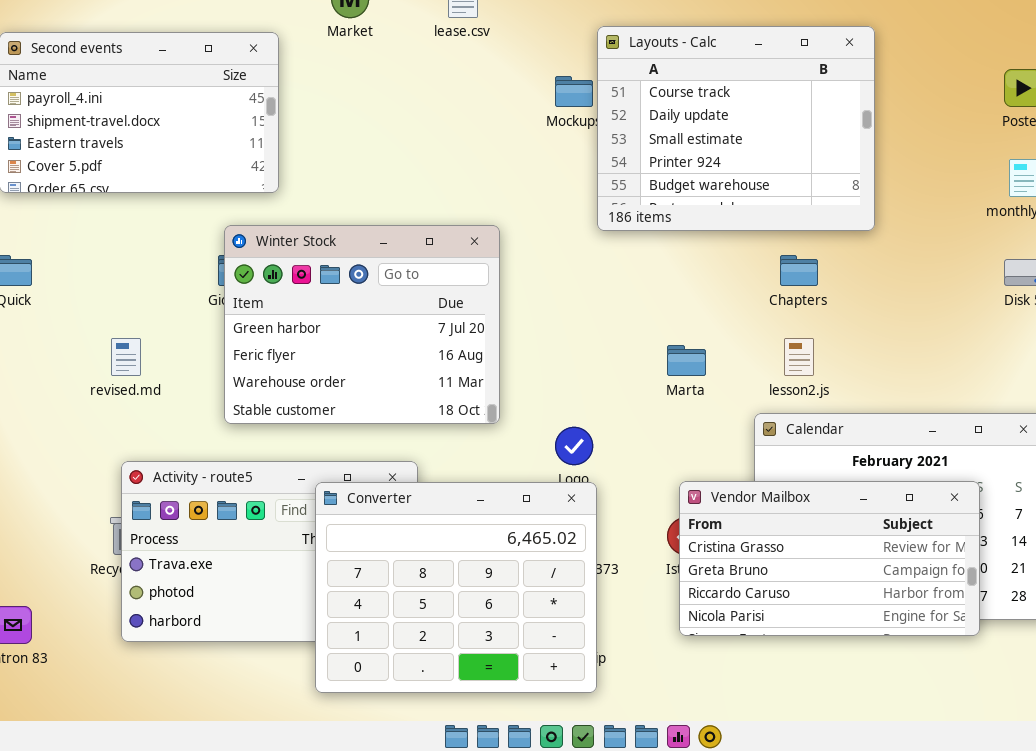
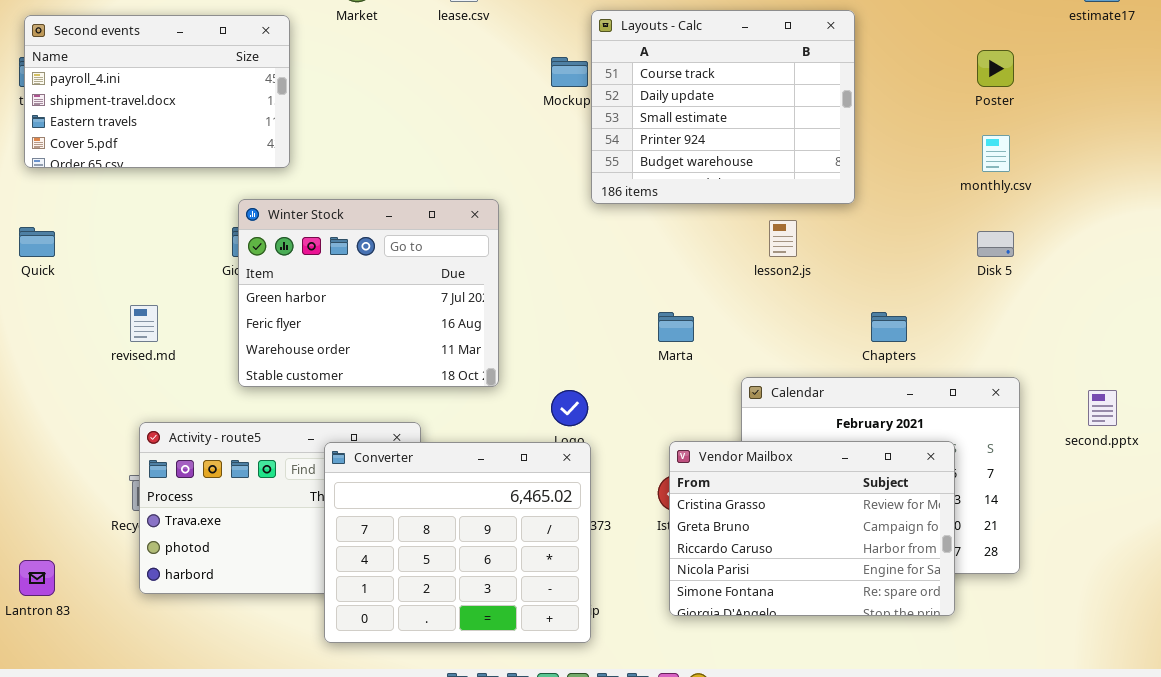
Chapters: [780,255,818,286] -> [871,312,907,342], moved
lesson2.js: [784,338,814,376] -> [769,220,797,257], moved
Vendor Mailbox: [679,481,980,636] -> [669,441,955,616], resized

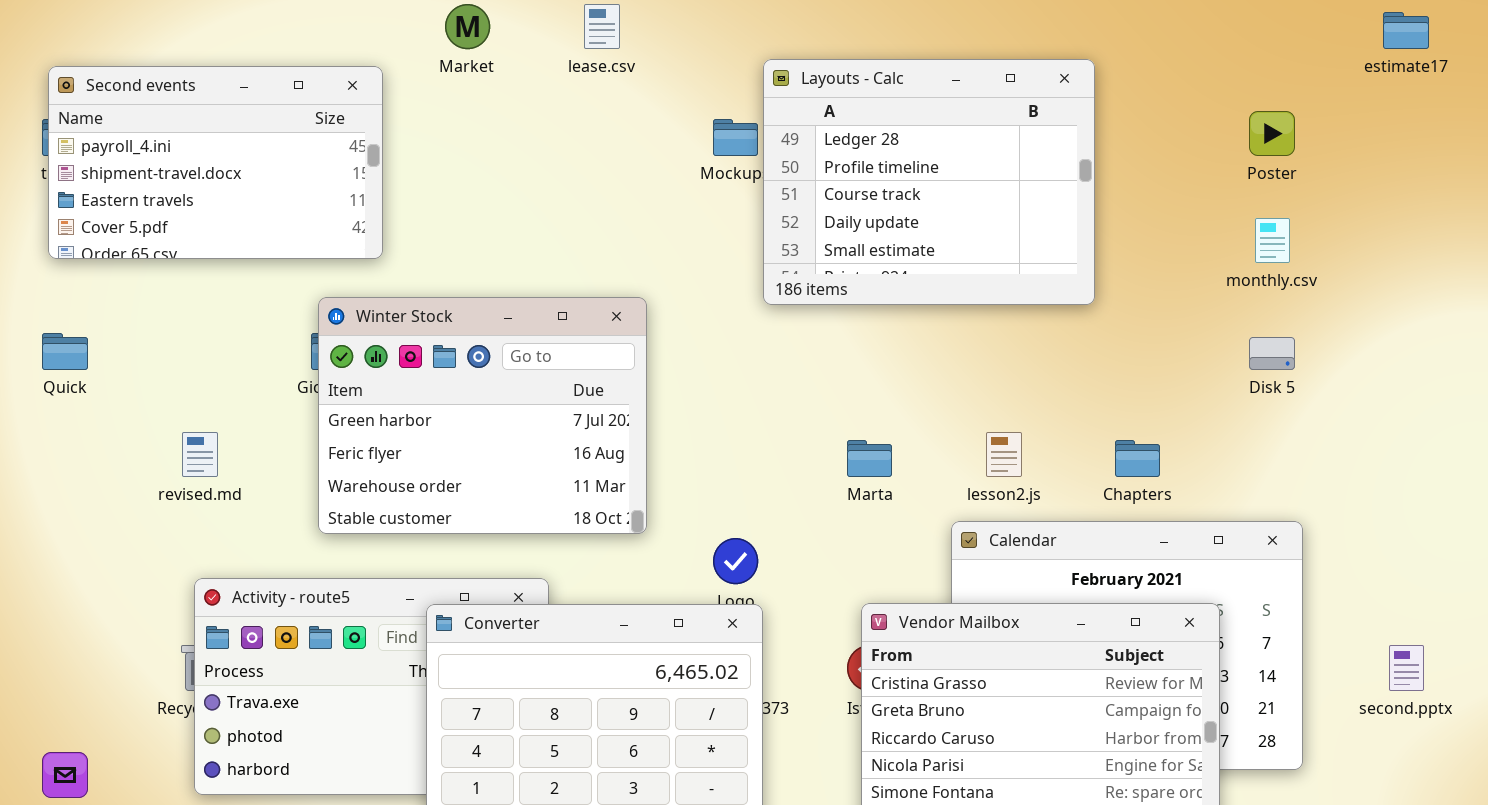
Layouts - Calc: [591,10,855,204] -> [763,59,1095,305], scrolled up 2 rows
lesson2.js: [769,220,797,257] -> [986,432,1022,477], moved
second.pptx: [1088,390,1117,426] -> [1389,645,1424,691], moved

